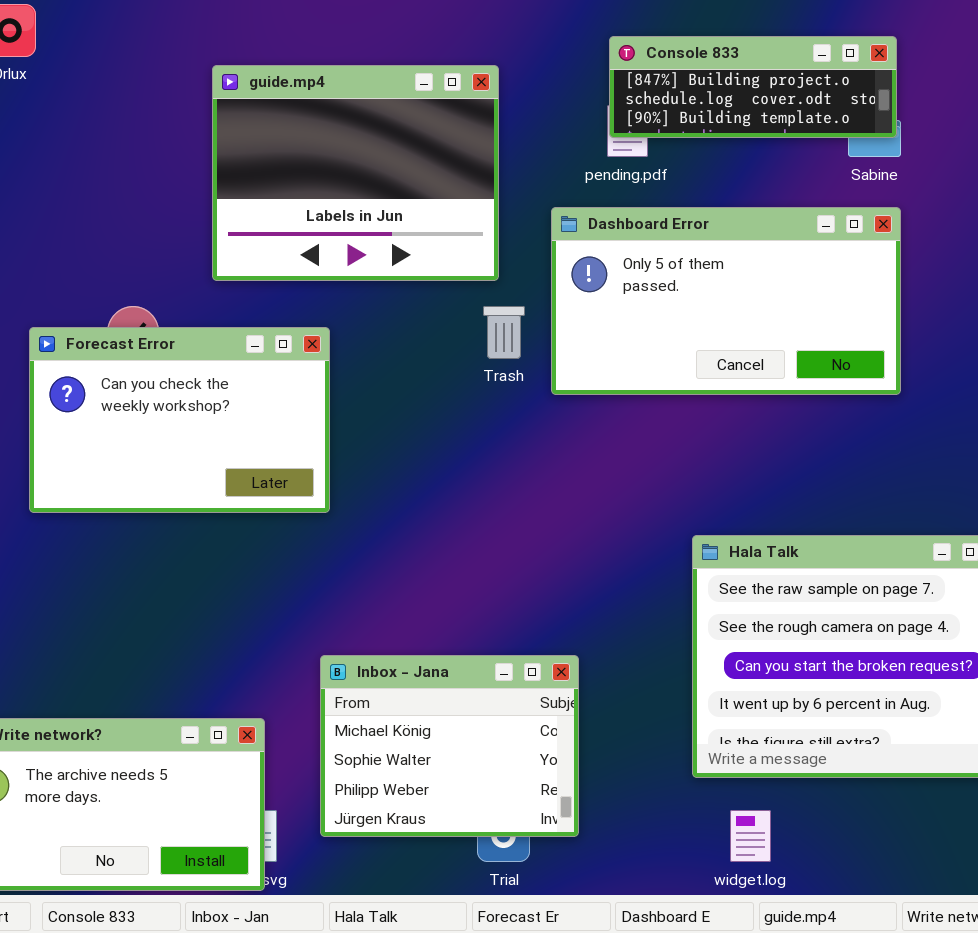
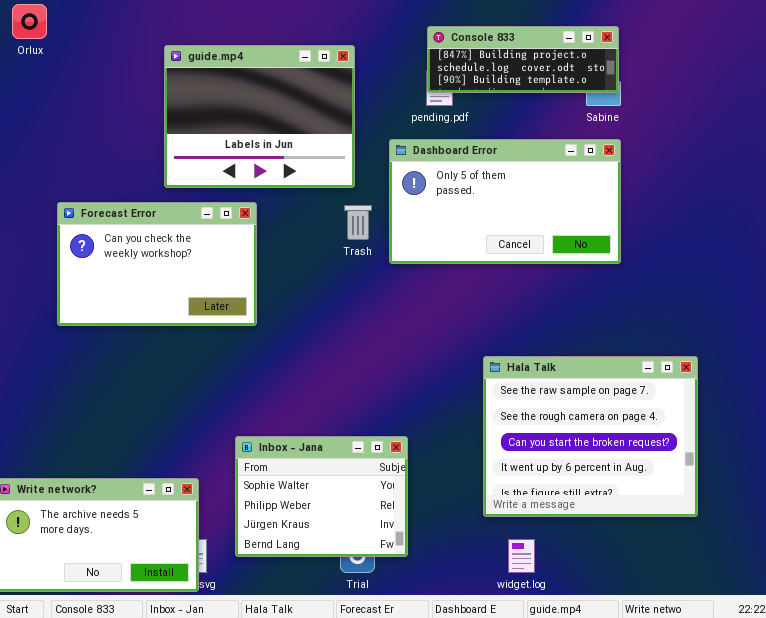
Forecast Error: [29,327,330,513] -> [57,202,257,326], moved
Inbox - Jana: [320,655,579,837] -> [235,436,408,557], scrolled down 1 row

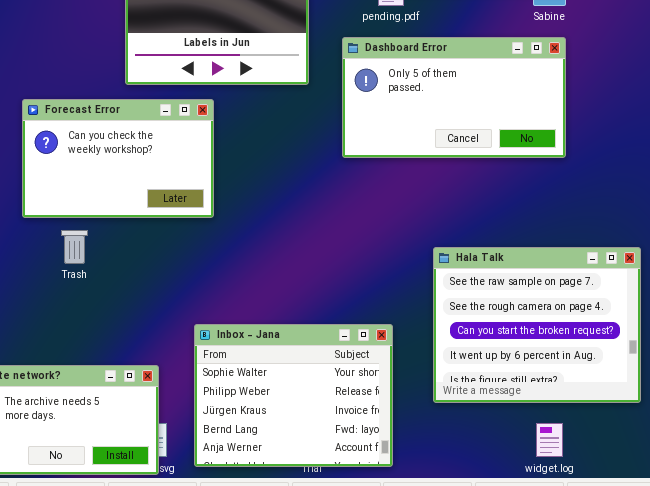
Trash: [344,205,372,240] -> [61,230,88,264], moved
Inbox - Jana: [235,436,408,557] -> [194,324,393,467], resized
widget.log: [508,539,535,573] -> [536,423,563,457], moved

